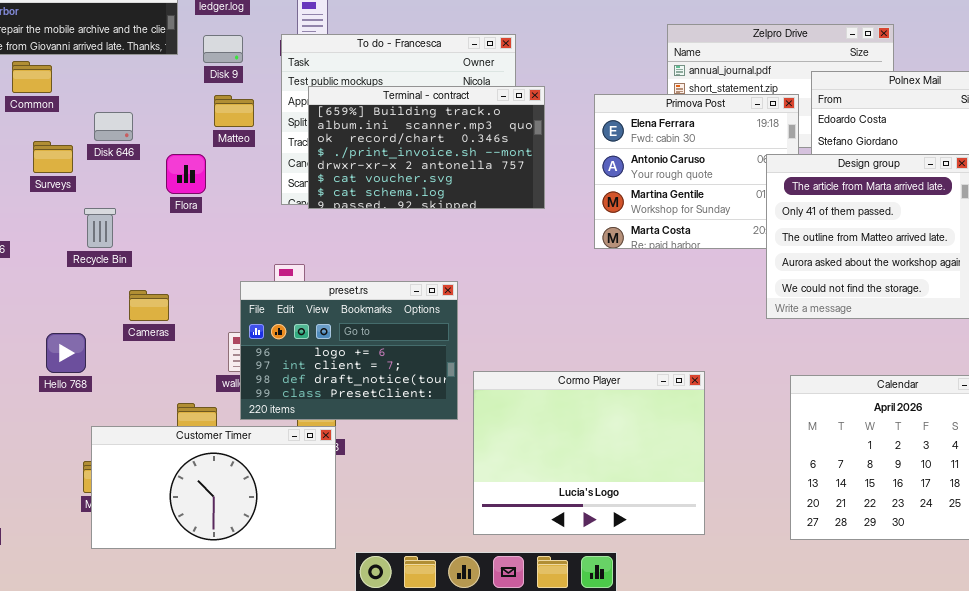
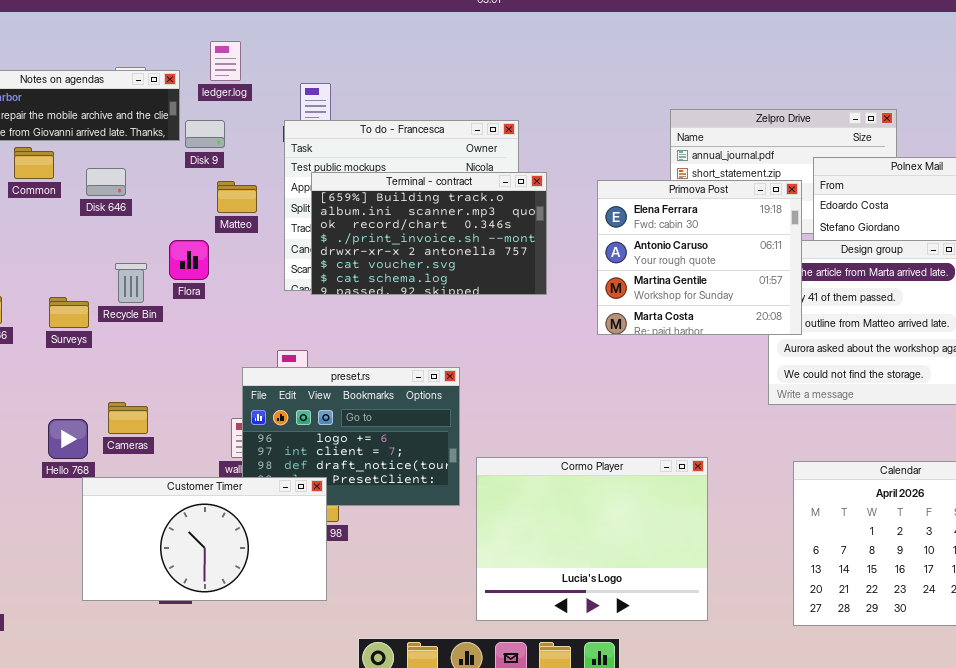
Disk 9: [203,35,243,63] -> [185,120,225,148], moved
Primova Post: [594,94,799,249] -> [597,180,802,335], raised
Disk 646: [94,112,133,141] -> [86,168,126,196], moved
Surveys: [33,141,73,173] -> [49,297,89,328], moved
Recycle Bin: [84,208,116,248] -> [115,263,147,303], moved
Cameras: [129,290,169,321] -> [108,402,148,434], moved
Customer Timer: [91,426,336,549] -> [82,477,327,601], moved

